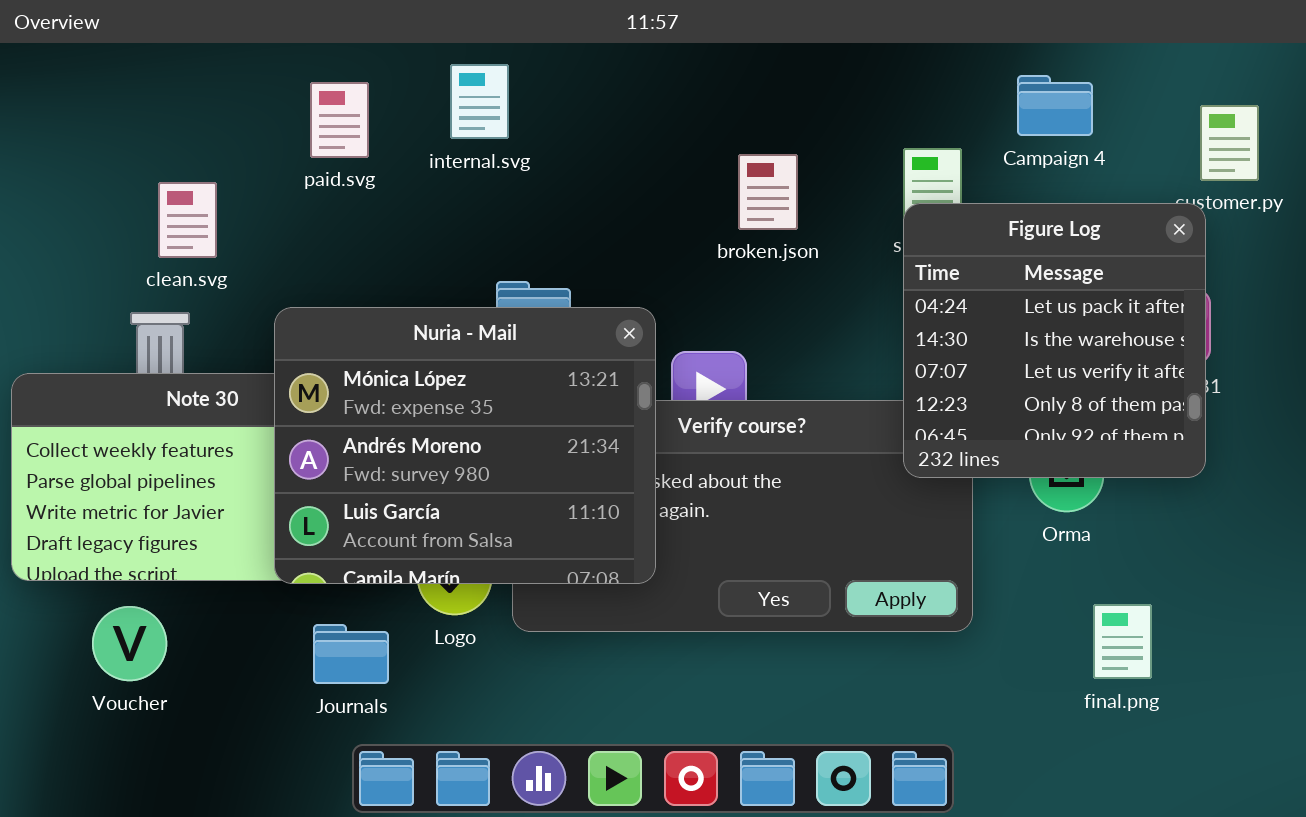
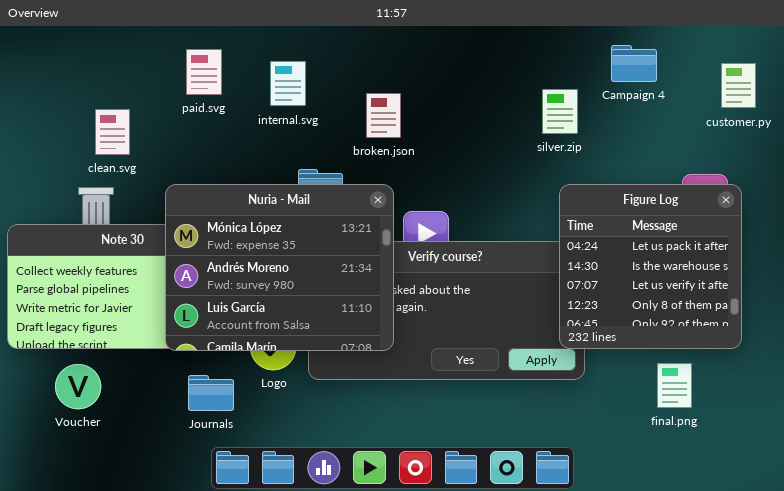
internal.svg: [450,64,509,139] -> [270,61,306,106], moved
broken.json: [738,154,798,230] -> [366,93,401,138], moved
Figure Log: [903,203,1206,478] -> [559,184,742,349], moved

